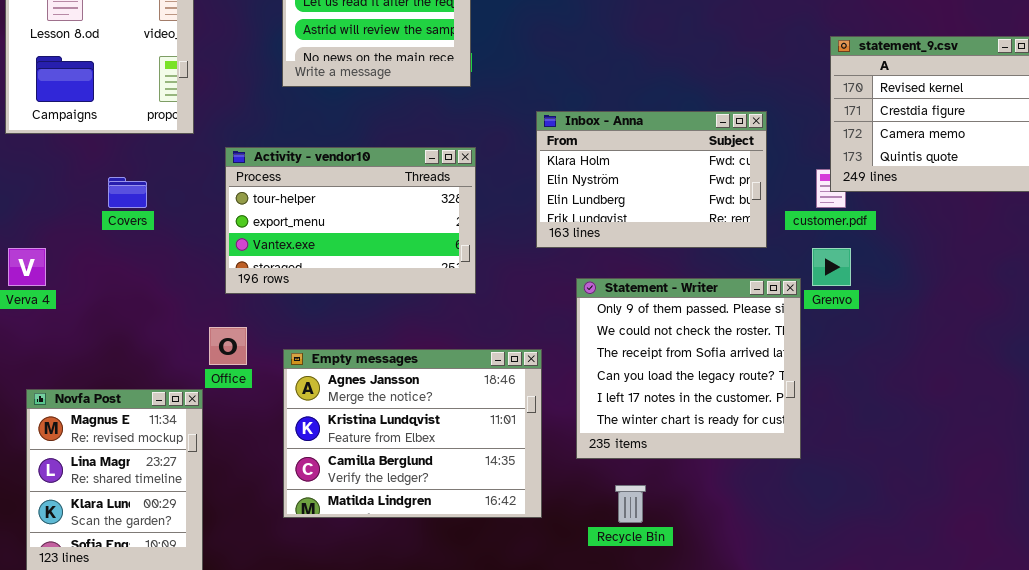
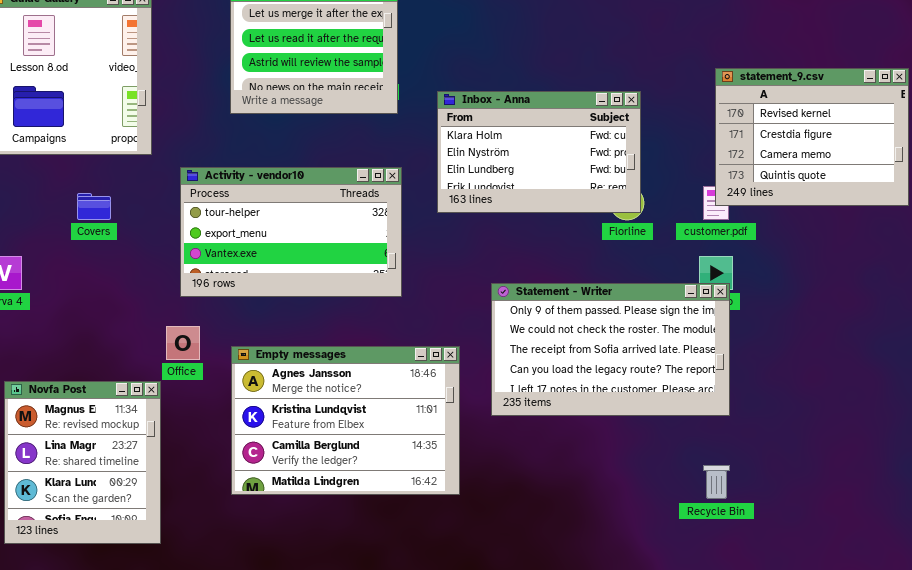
Inbox - Anna: [536,111,767,248] -> [437,91,641,213], moved
Statement - Writer: [576,278,801,459] -> [491,283,730,416], resized
Recycle Bin: [615,485,646,523] -> [703,465,730,499], moved

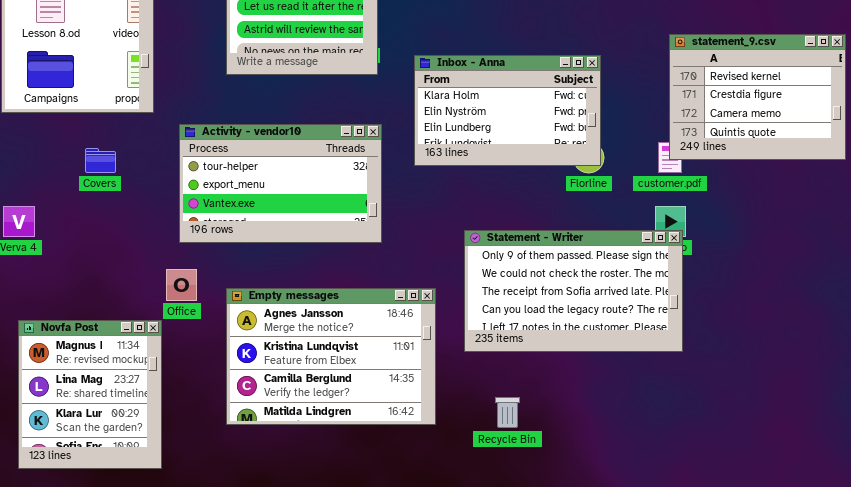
Recycle Bin: [703,465,730,499] -> [495,397,520,428], moved

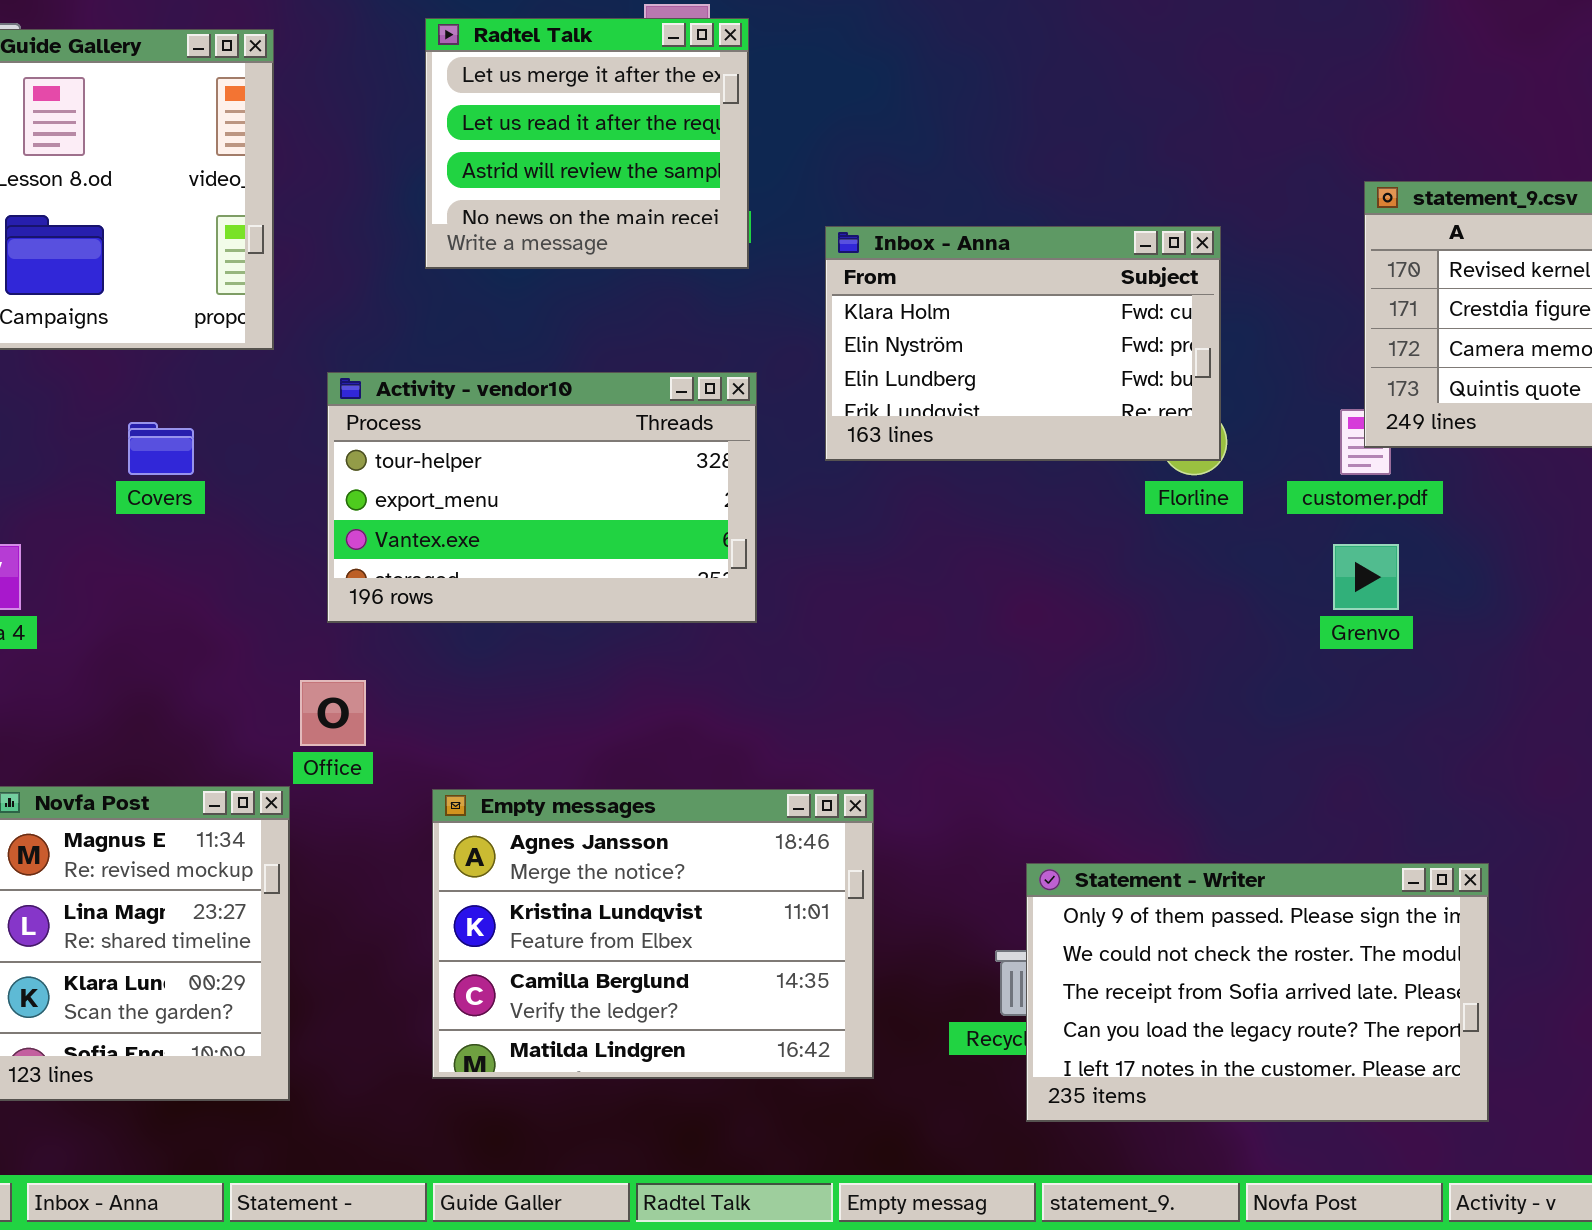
Statement - Writer: [464,230,683,352] -> [1026,863,1489,1122], moved
Empty messages: [226,288,436,425] -> [432,789,874,1079], moved

